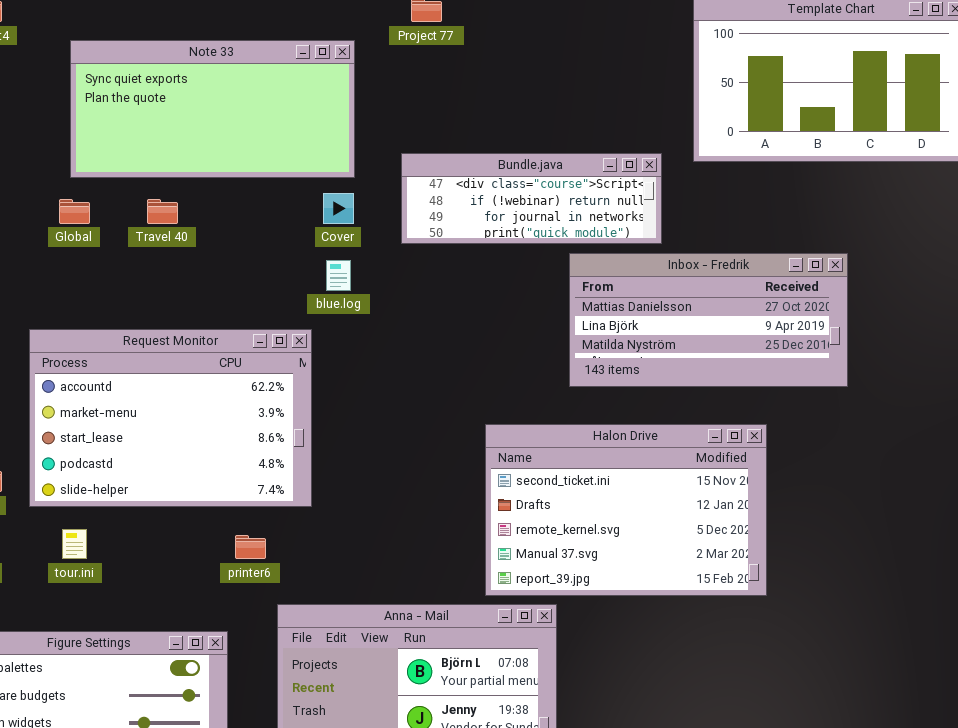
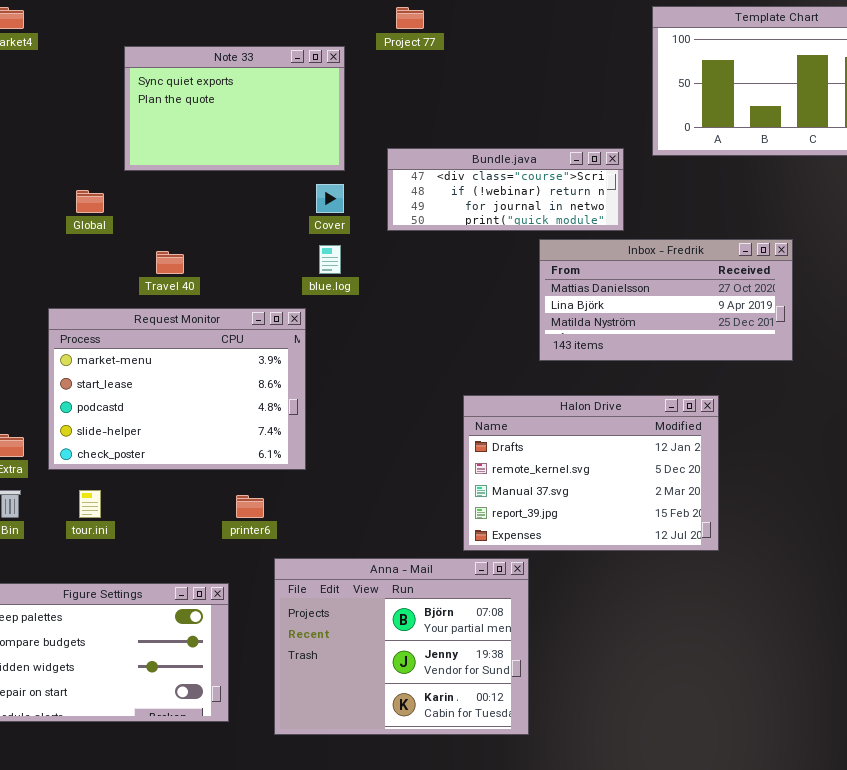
Note 33: [70,40,355,178] -> [124,46,345,171], resized
Travel 40: [147,199,178,224] -> [156,251,184,274], moved
Request Monitor: [29,329,312,507] -> [48,308,306,470], scrolled down 1 row
Halon Drive: [485,424,767,596] -> [463,395,719,551], scrolled down 1 row

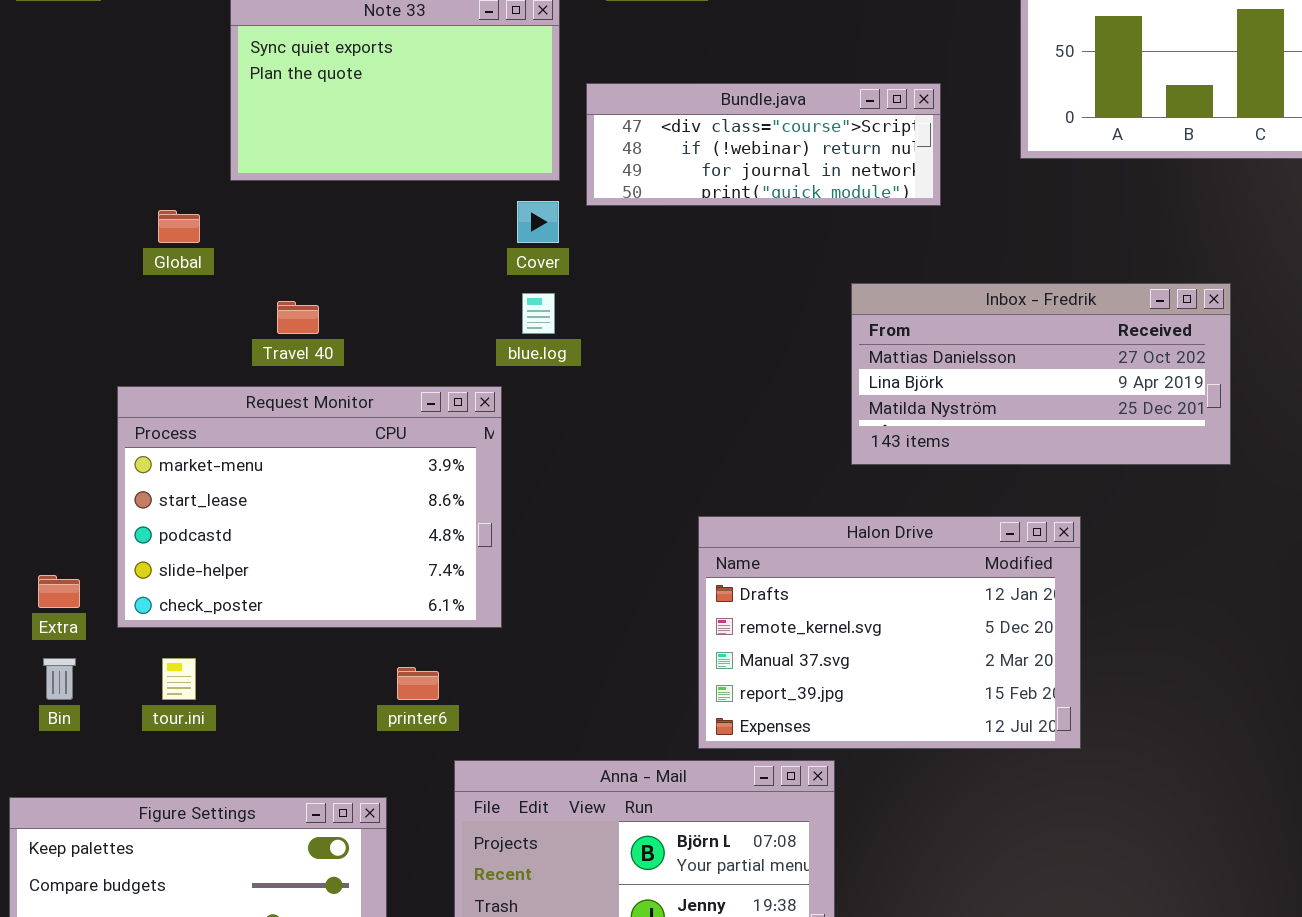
Bundle.java: [387,148,624,231] -> [586,83,941,206], moved
Halon Drive: [463,395,719,551] -> [698,516,1081,749], moved

